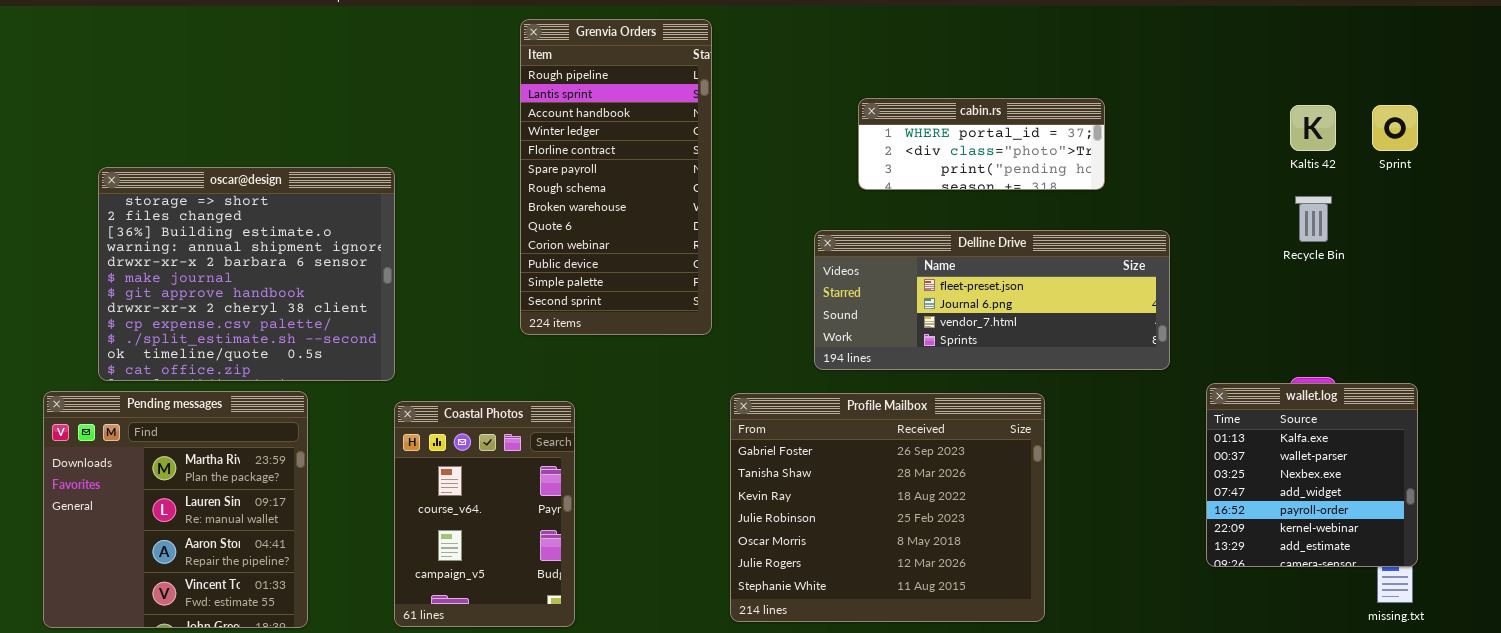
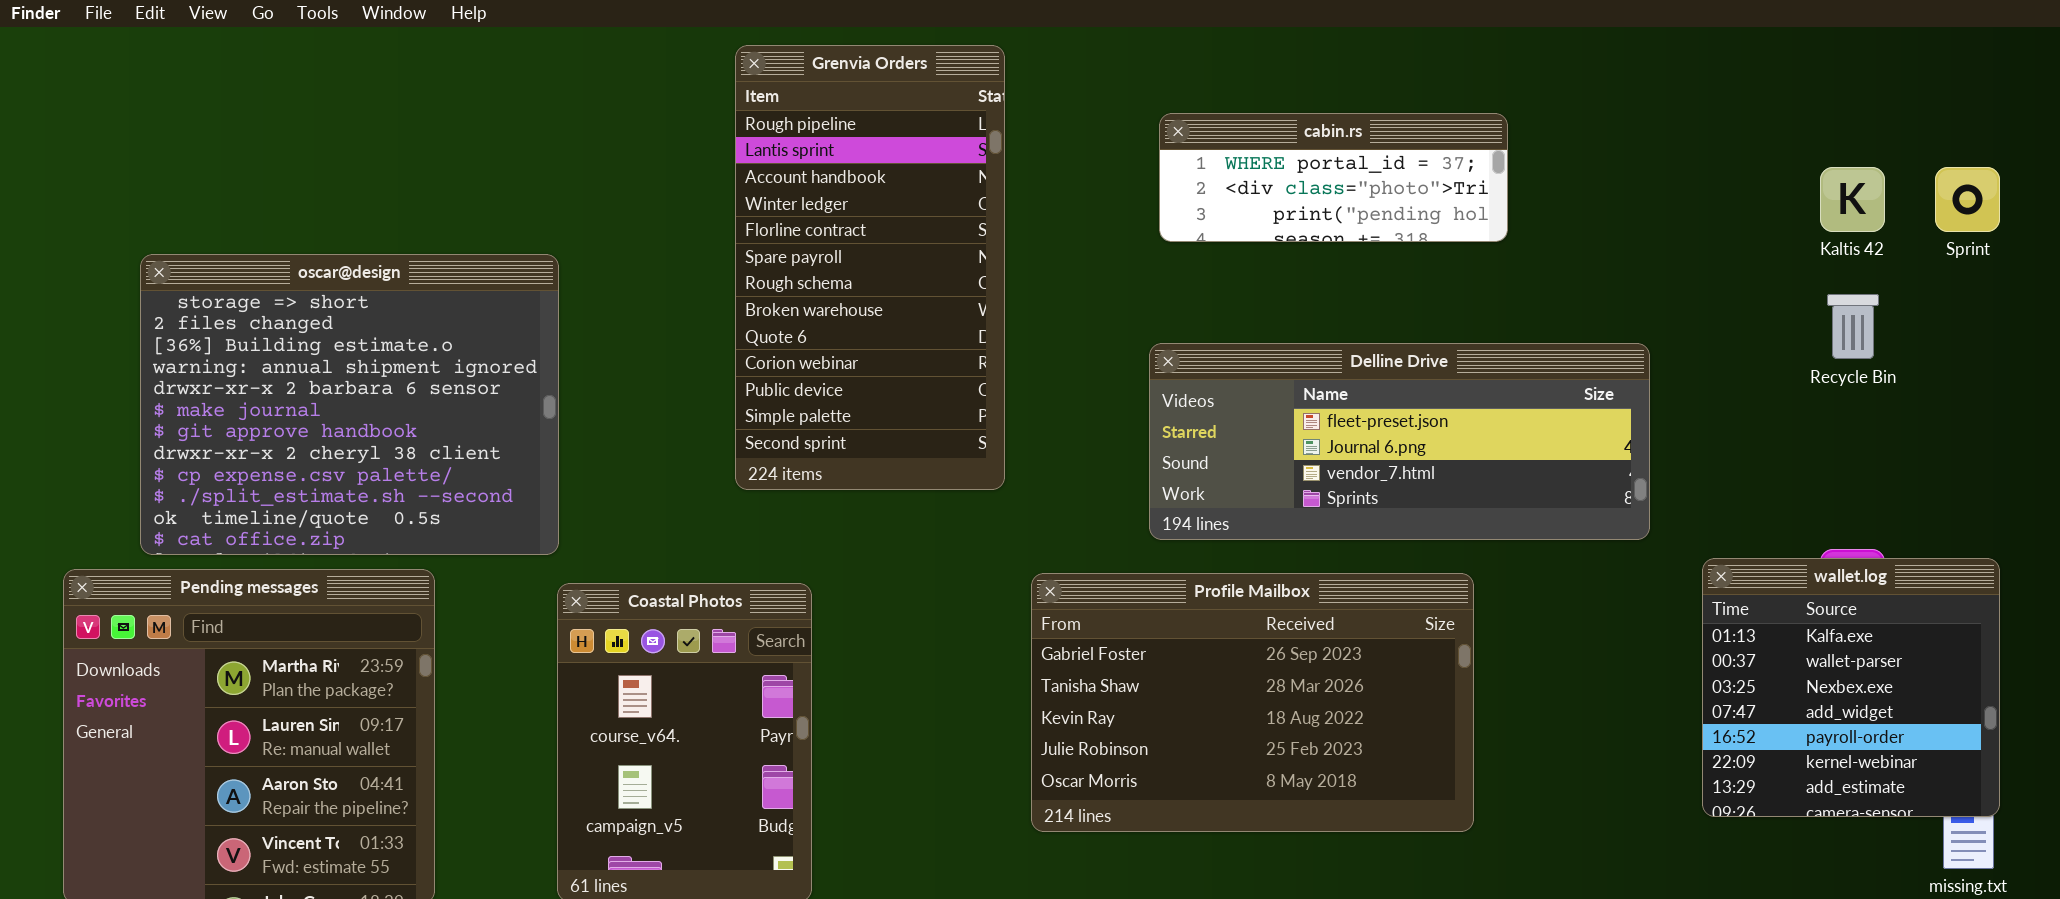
cabin.rs: [858,98,1105,190] -> [1159,113,1508,242], moved
Profile Mailbox: [730,393,1045,622] -> [1031,573,1474,832], resized

